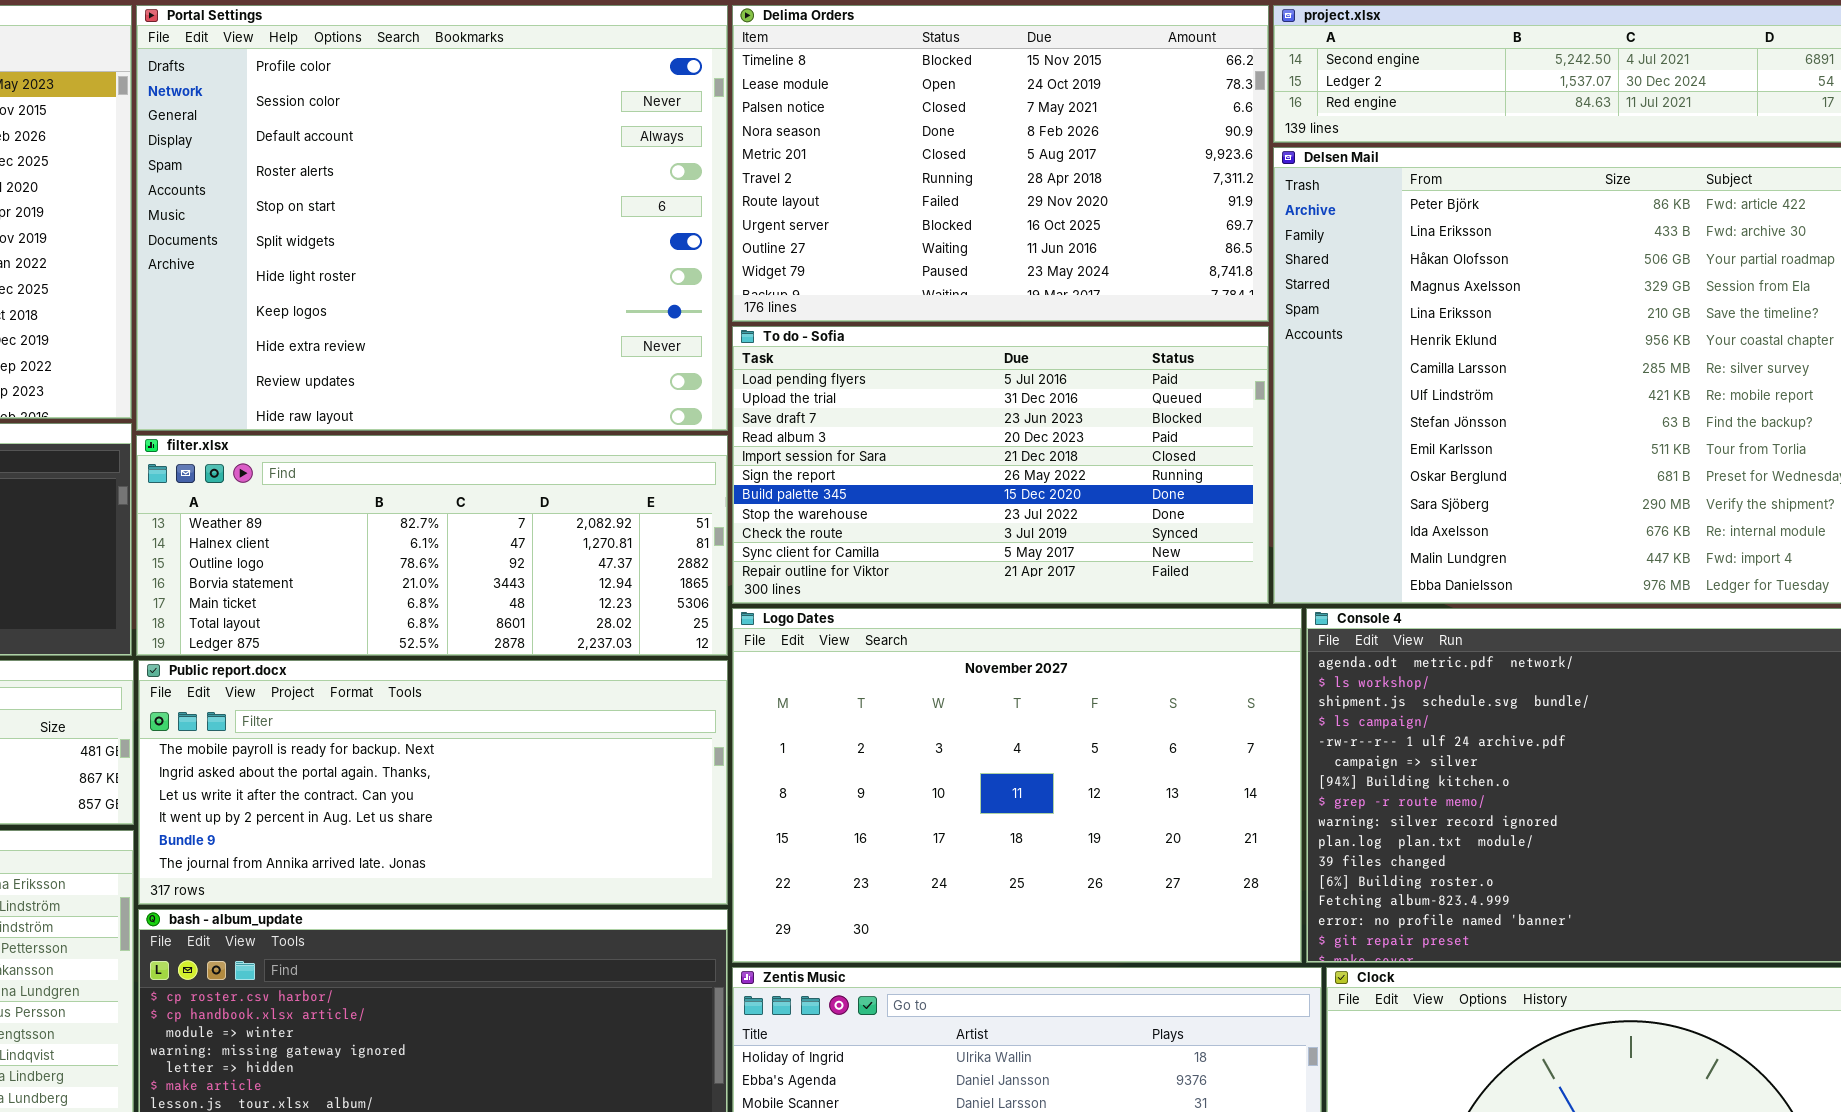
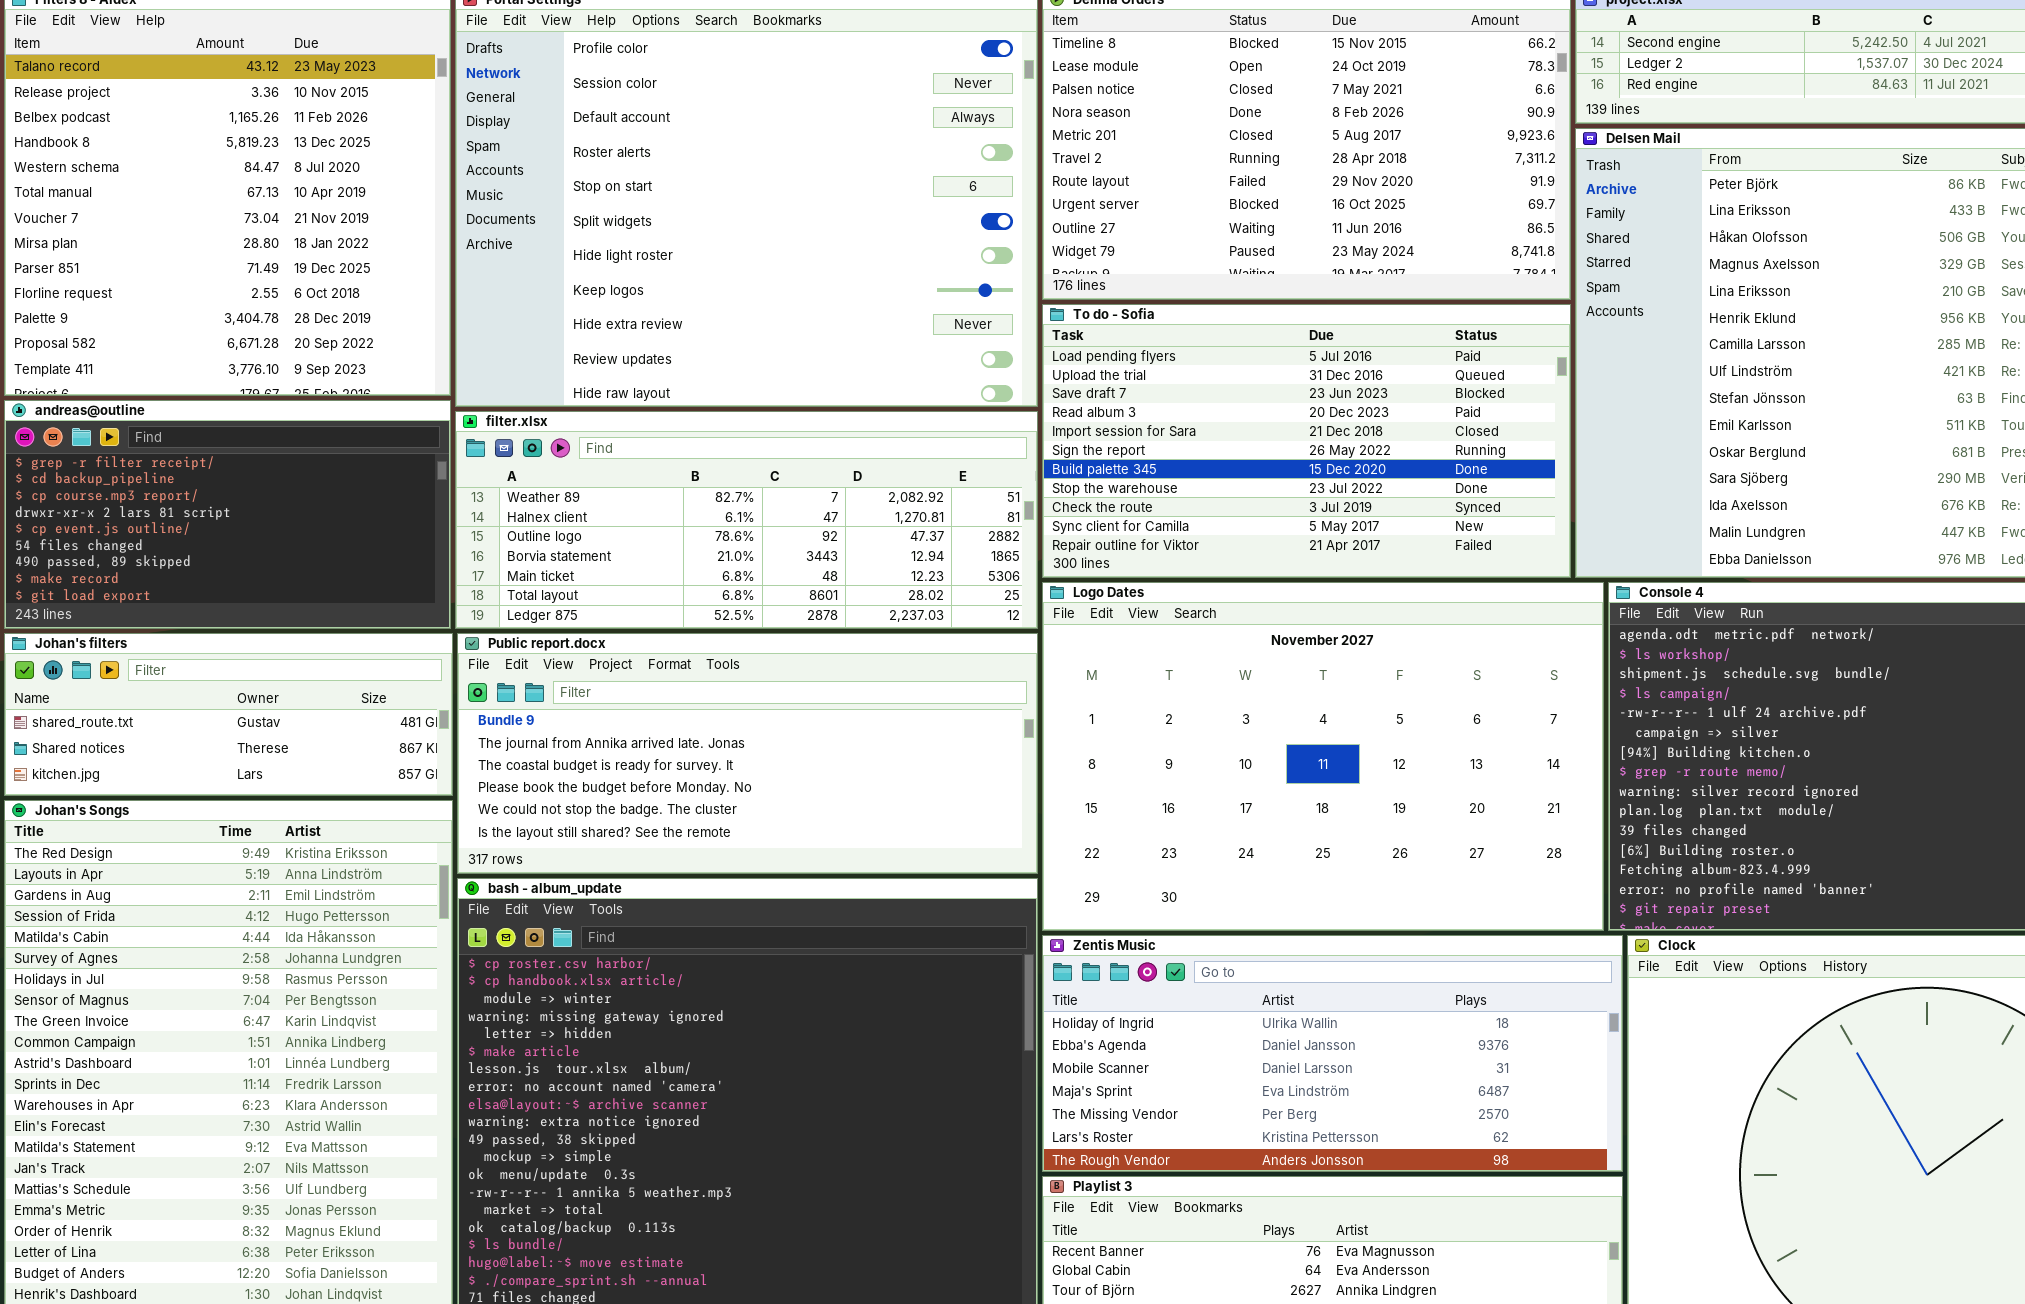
Public report.docx: [138,660,728,905] -> [457,633,1038,874], scrolled down 4 rows

